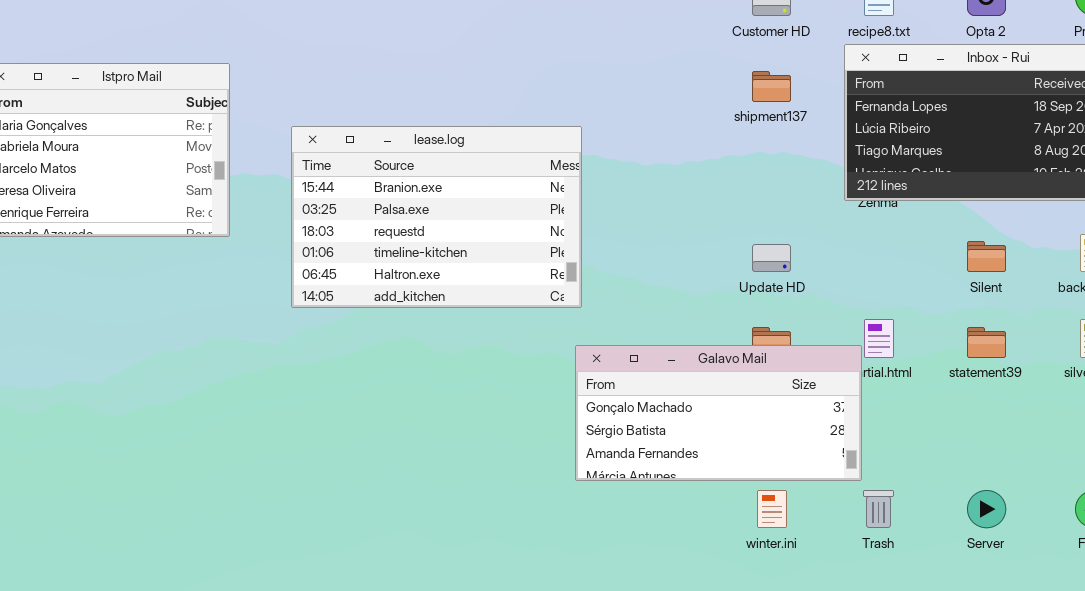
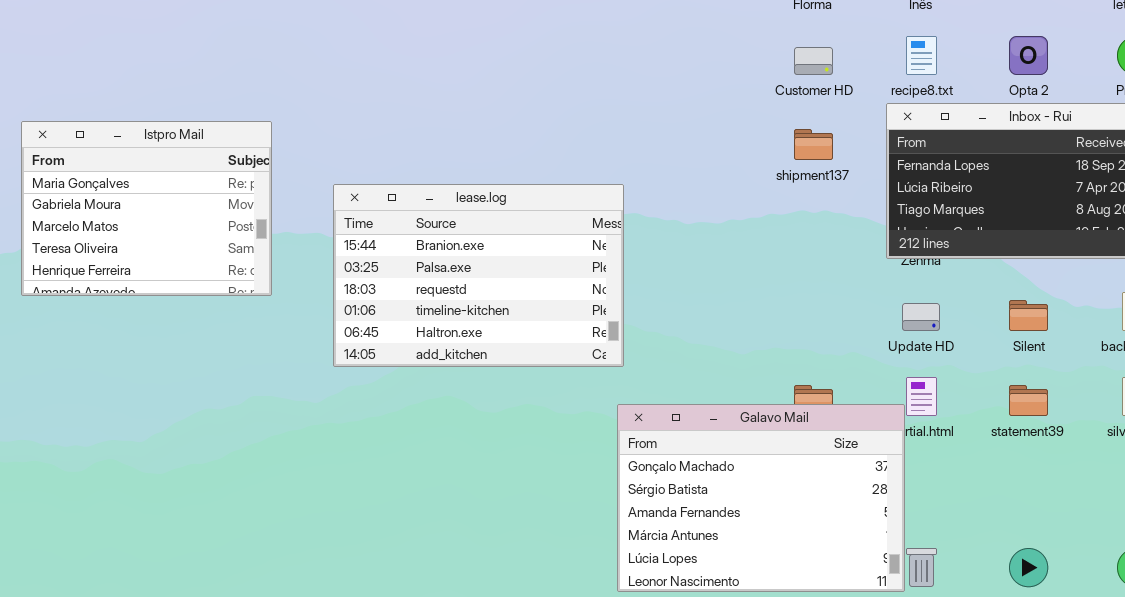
Update HD: [752,244,791,272] -> [902,303,940,331], moved
Galavo Mail: [575,345,862,481] -> [617,404,905,592], resized

